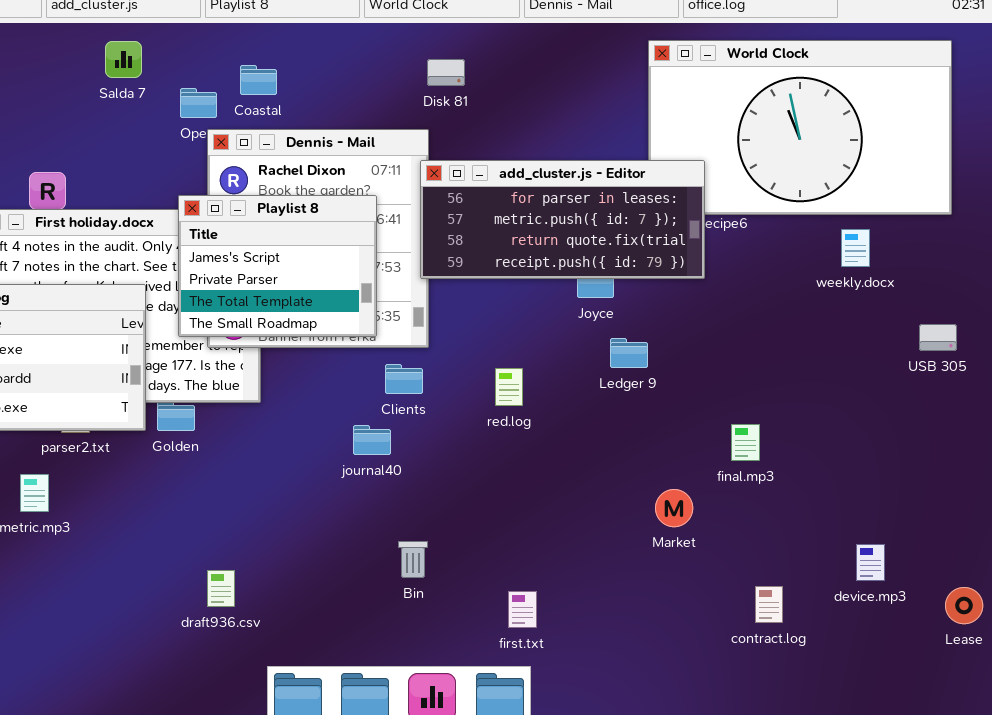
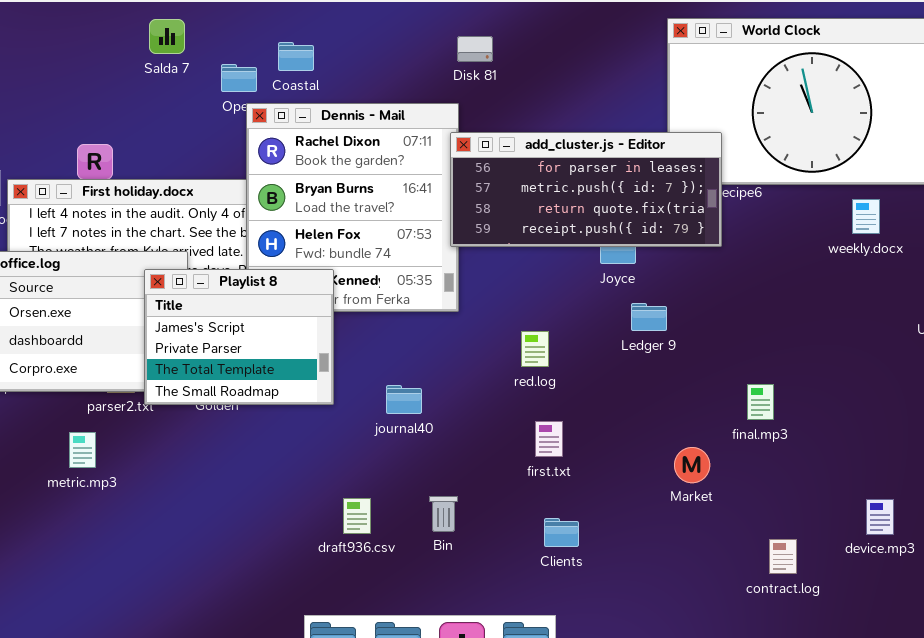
Playlist 8: [178,195,377,337] -> [144,269,334,405], moved
Clients: [385,364,423,394] -> [544,518,579,547], moved
draft936.csv: [207,570,235,607] -> [343,498,371,534], moved
first.txt: [508,591,537,628] -> [535,421,563,457], moved

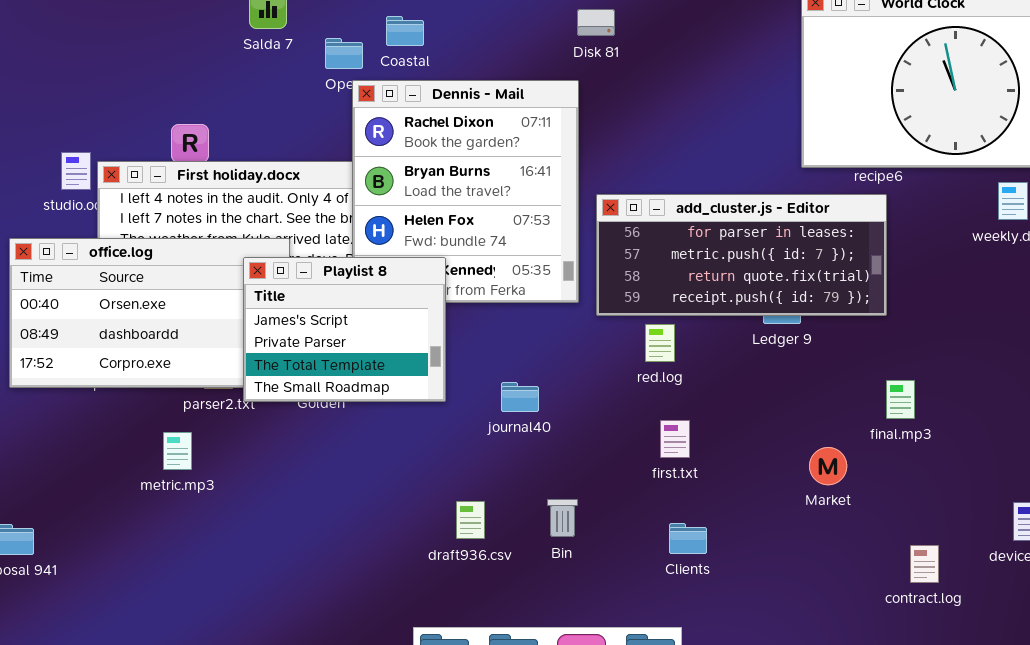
add_cluster.js - Editor: [450,132,722,247] -> [596,194,887,316], moved

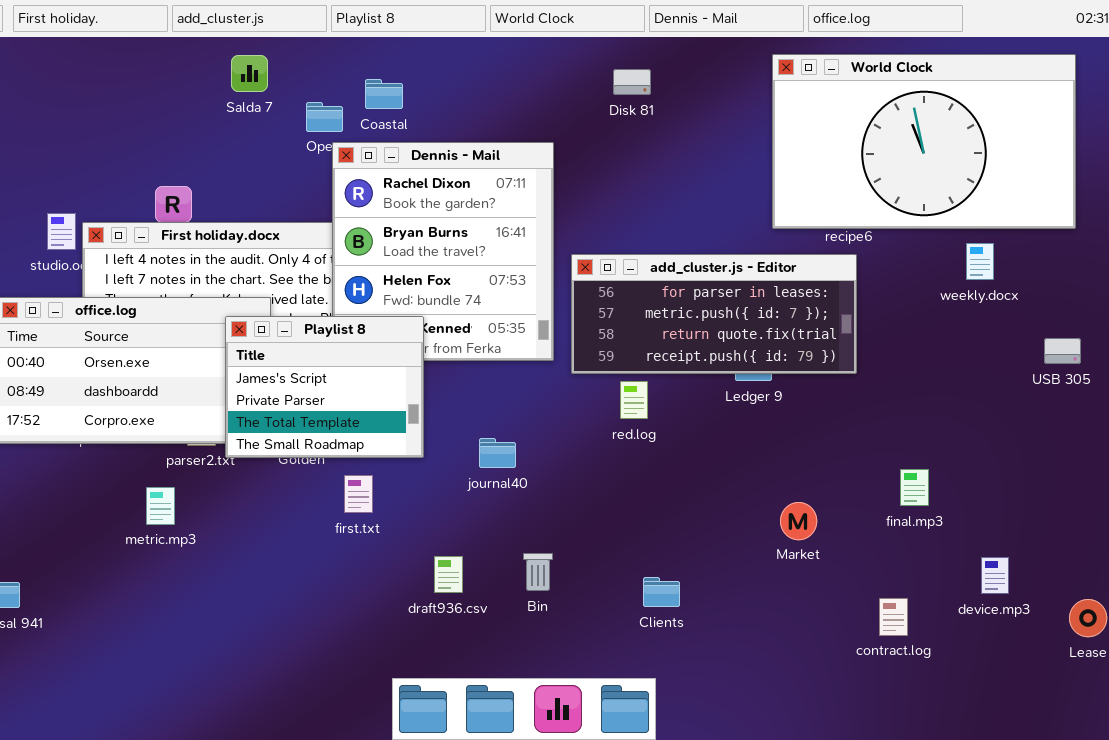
Disk 81: [577,9,615,36] -> [613,69,651,95], moved
final.mp3: [886,380,915,419] -> [900,469,929,506], moved
first.txt: [660,420,690,458] -> [344,475,373,513], moved

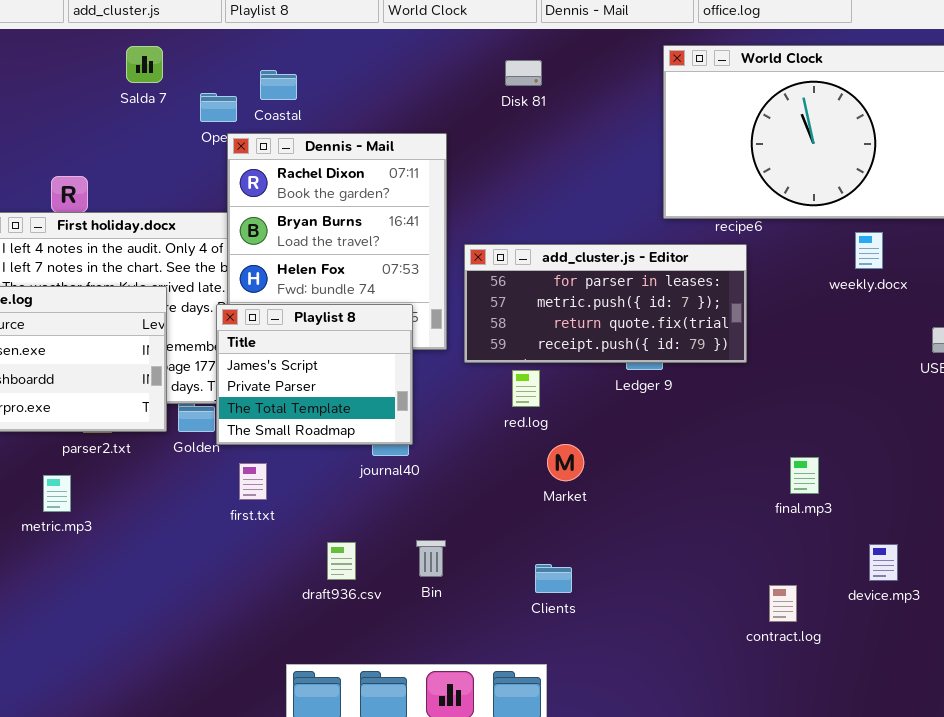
Playlist 8: [225,316,424,458] -> [216,304,413,445], moved
Market: [780,502,817,540] -> [547,444,584,481], moved

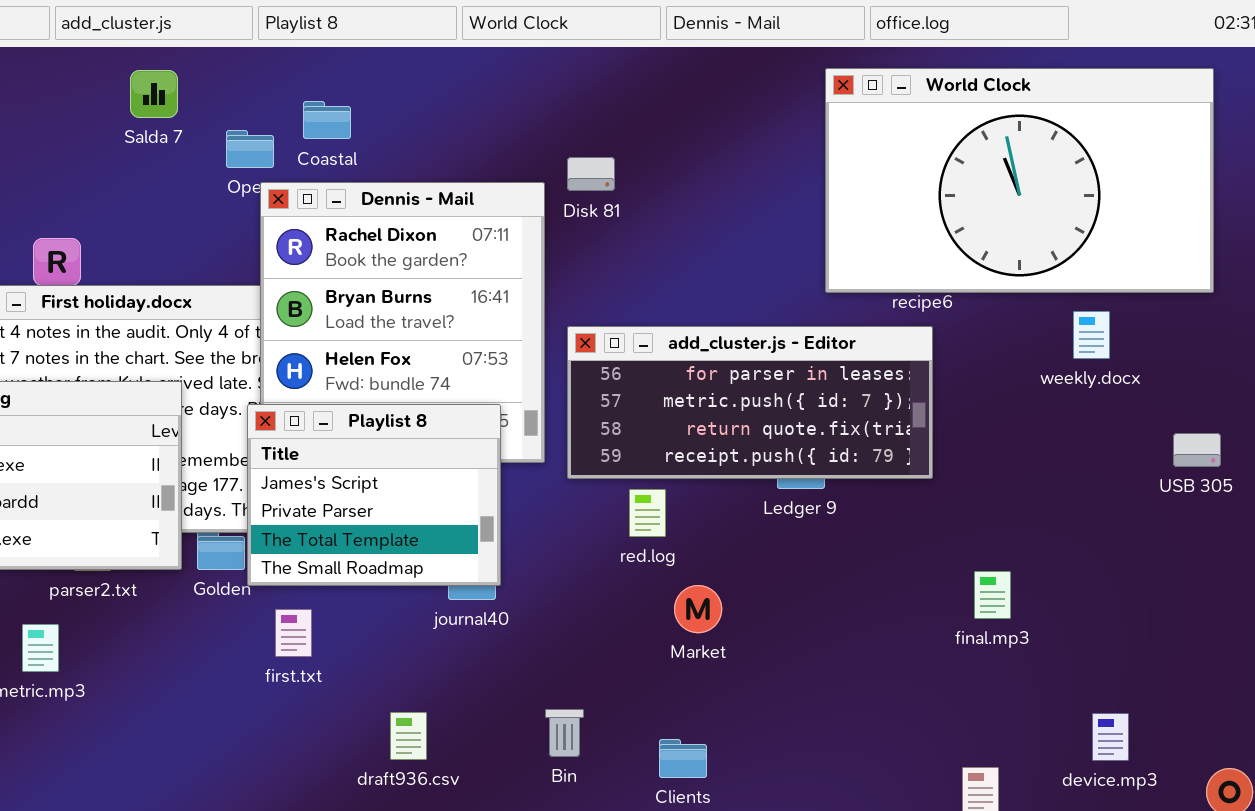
Disk 81: [505,60,542,86] -> [567,157,615,191], moved
final.mp3: [790,457,819,494] -> [974,571,1011,619], moved
Bin: [416,540,446,577] -> [545,709,584,757], moved

